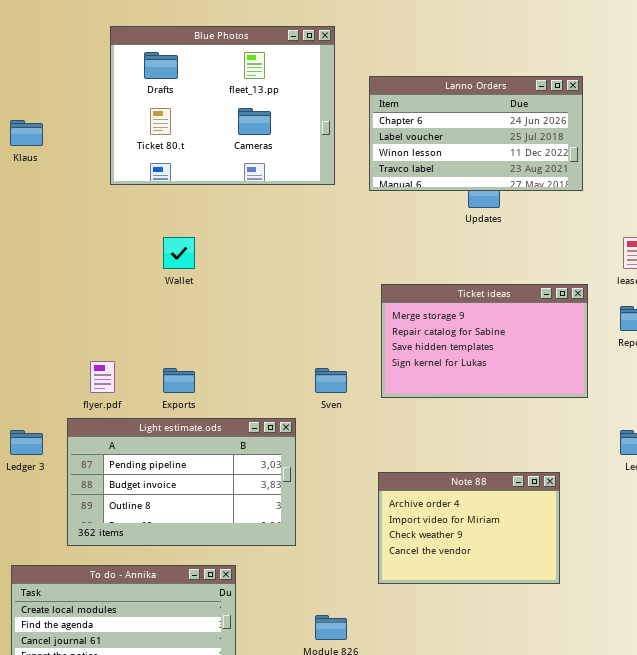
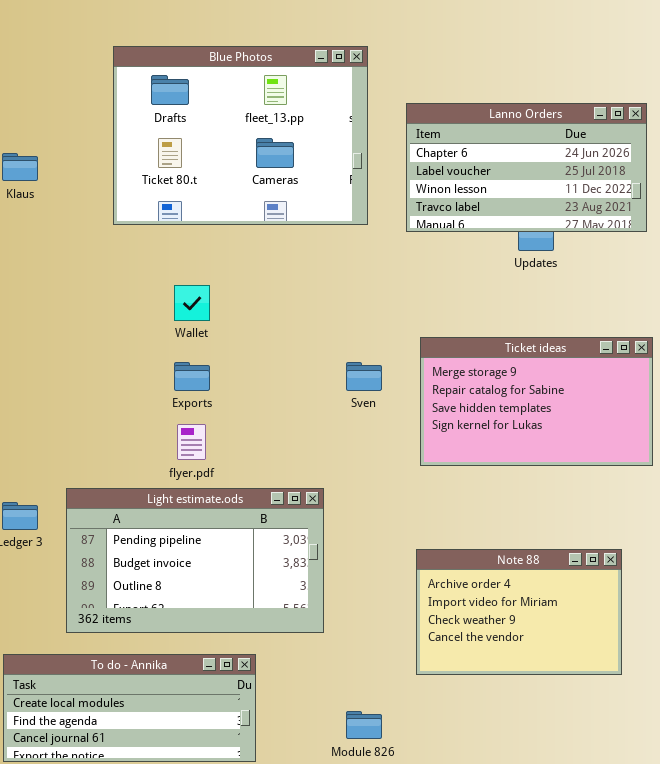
flyer.pdf: [90,361,115,393] -> [177,424,206,460], moved
Exports: [163,368,195,393] -> [174,362,210,391], moved
Sven: [315,368,347,393] -> [346,362,382,391], moved

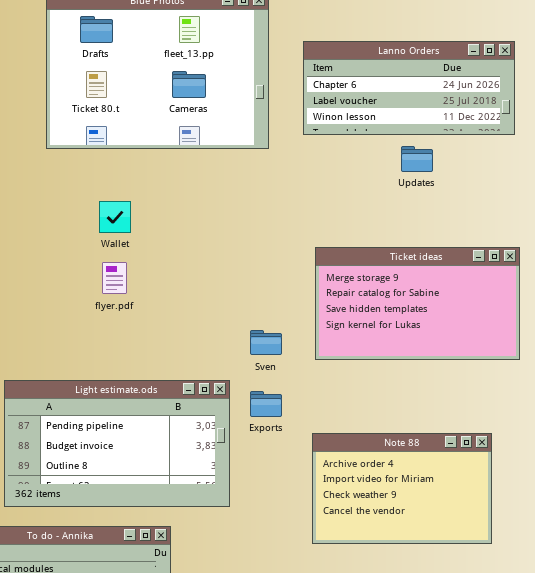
Lanno Orders: [406,103,647,232] -> [303,41,515,135], resized
Exports: [174,362,210,391] -> [250,391,282,417], moved
Sven: [346,362,382,391] -> [250,330,282,355], moved
flyer.pdf: [177,424,206,460] -> [102,262,127,294], moved

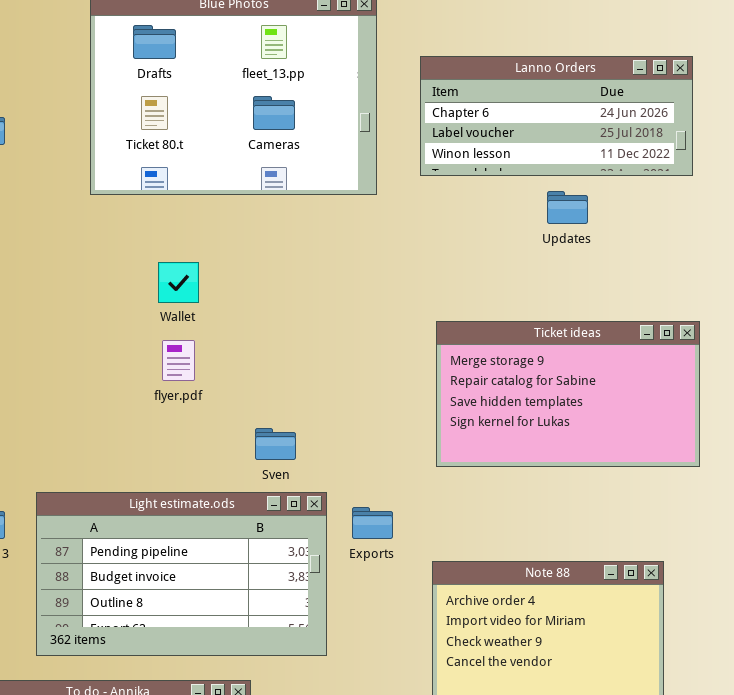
Sven: [250,330,282,355] -> [255,428,296,460], moved

